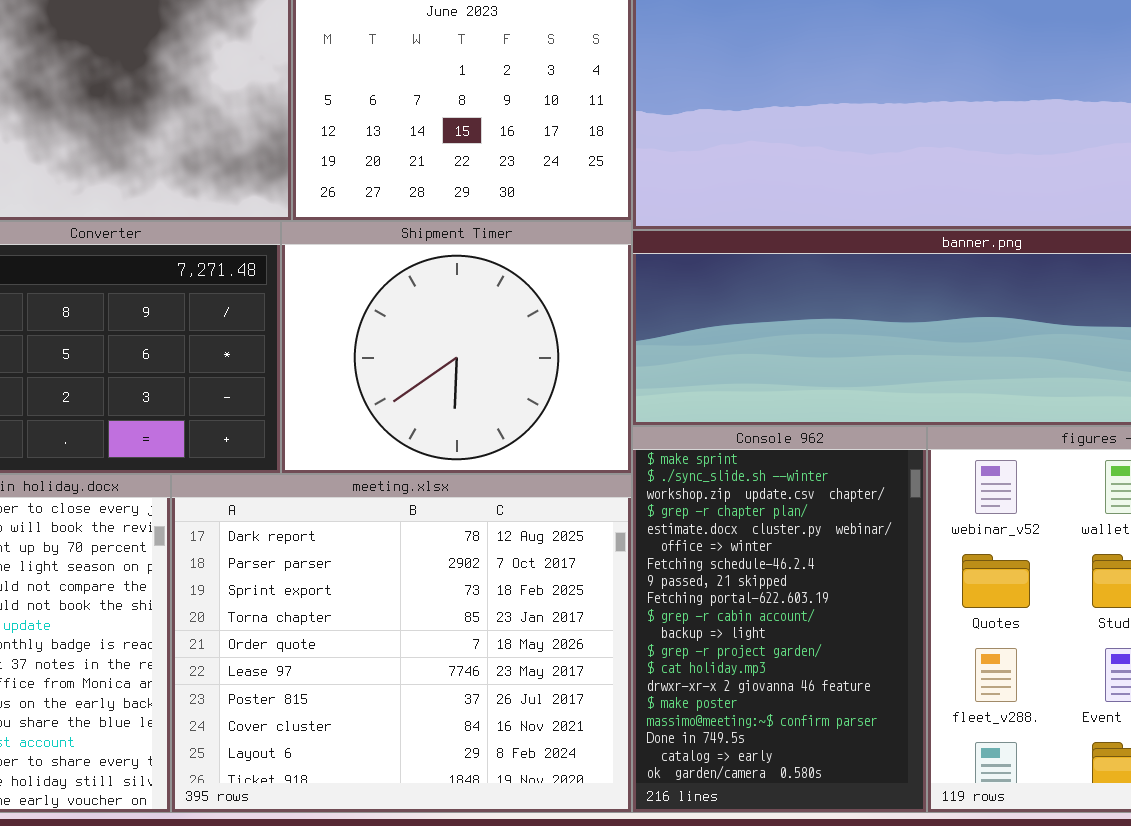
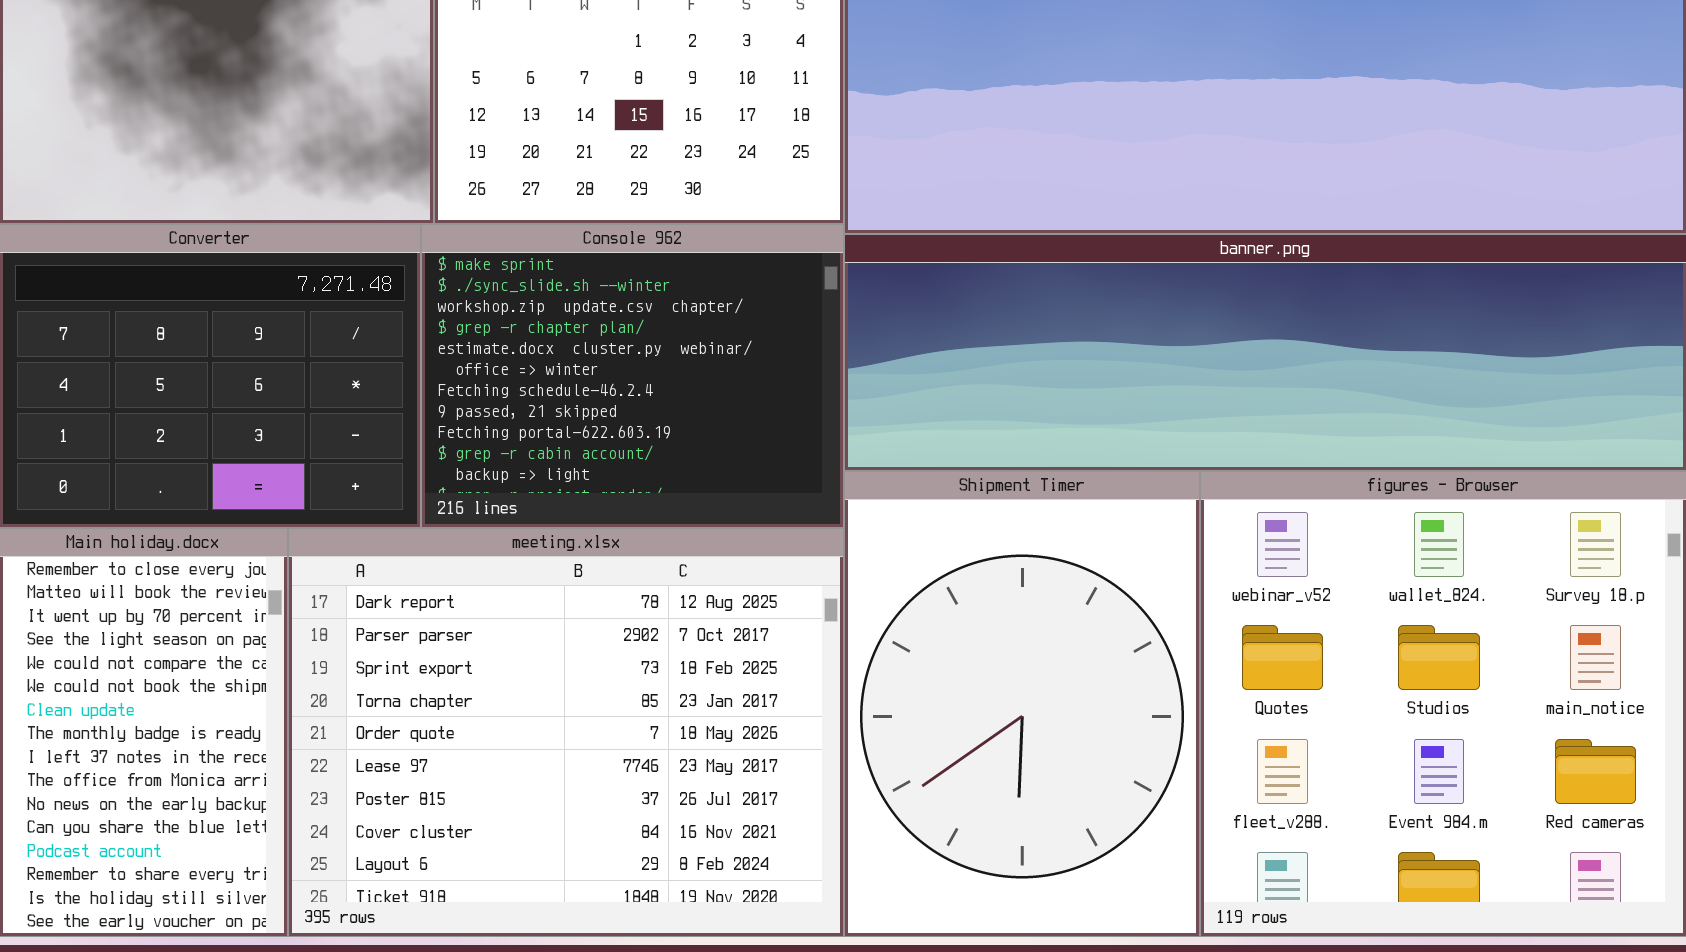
Shipment Timer: [281,221,632,474] -> [844,471,1200,937], moved, resized
Console 962: [632,426,927,813] -> [421,224,844,528], moved, resized

